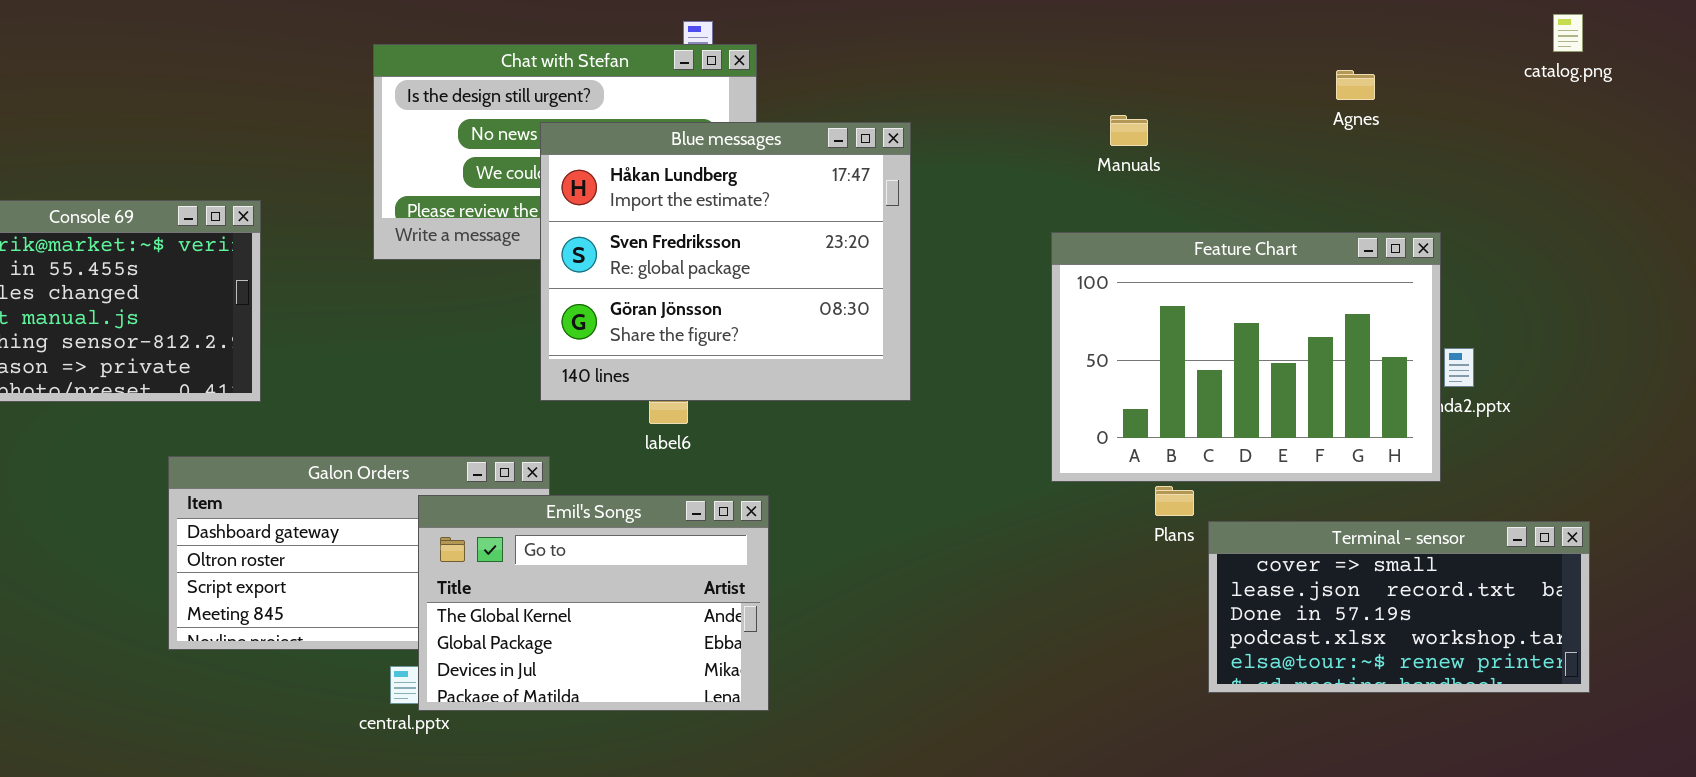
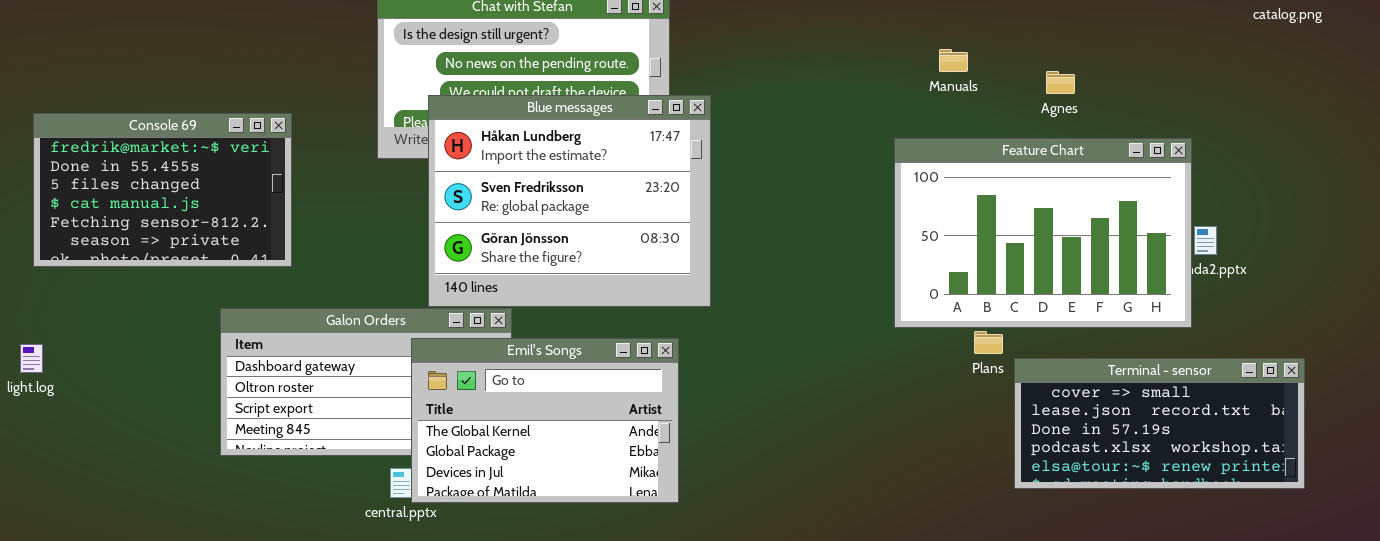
Agnes: [1336,70,1375,100] -> [1046,71,1075,94], moved
Blue messages: [540,122,911,401] -> [428,95,711,307], moved

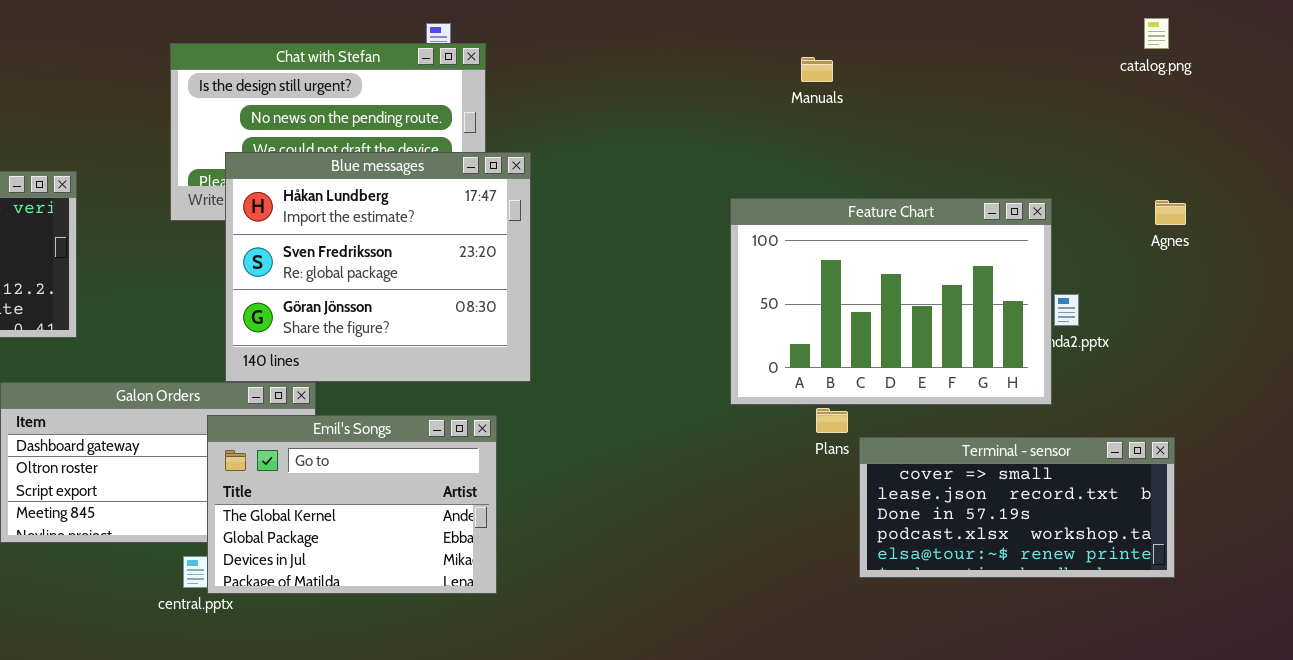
Manuals: [939,49,968,72] -> [801,57,833,82], moved
Agnes: [1046,71,1075,94] -> [1155,200,1186,225], moved

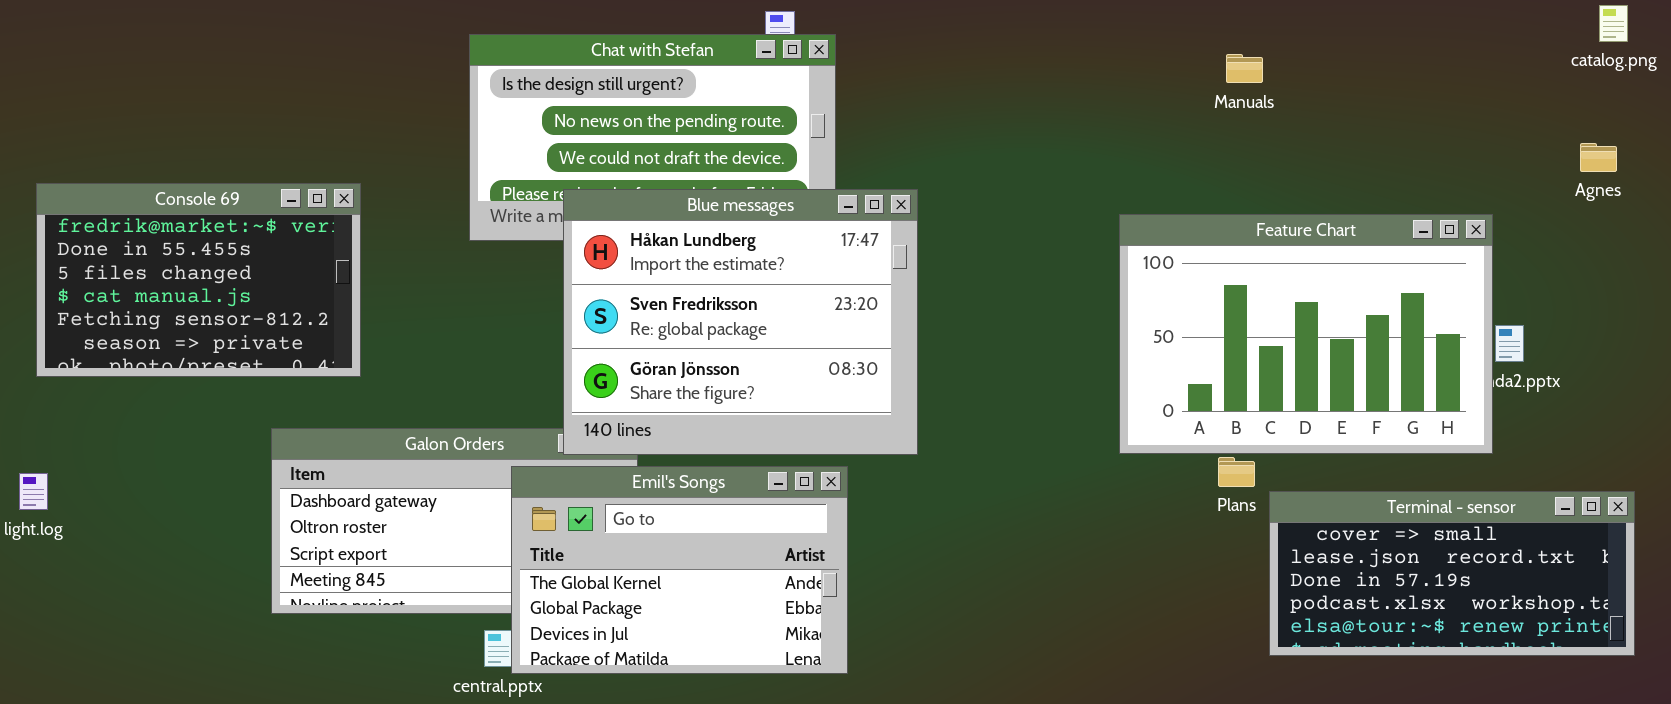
Manuals: [801,57,833,82] -> [1226,54,1263,83], moved
Blue messages: [225,152,531,382] -> [563,189,918,455], moved
Agnes: [1155,200,1186,225] -> [1580,143,1617,172], moved

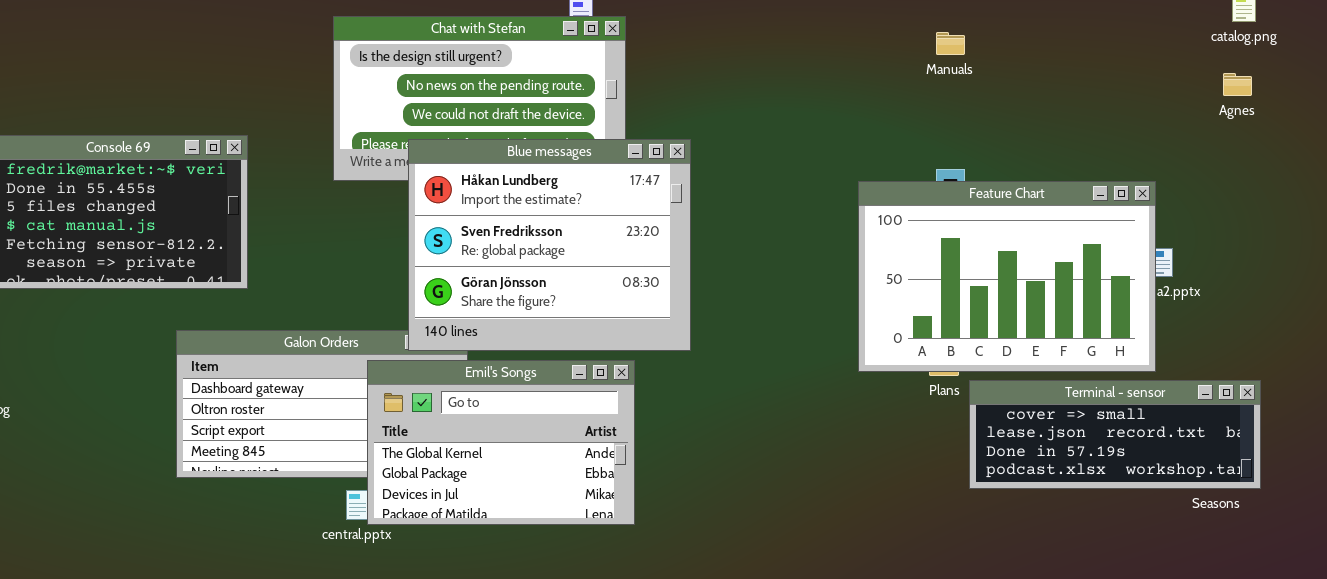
Agnes: [1580,143,1617,172] -> [1223,73,1252,96], moved
Feature Chart: [1119,214,1493,454] -> [858,181,1156,372], moved
Terminal - sensor: [1269,491,1635,656] -> [969,380,1261,489], resized

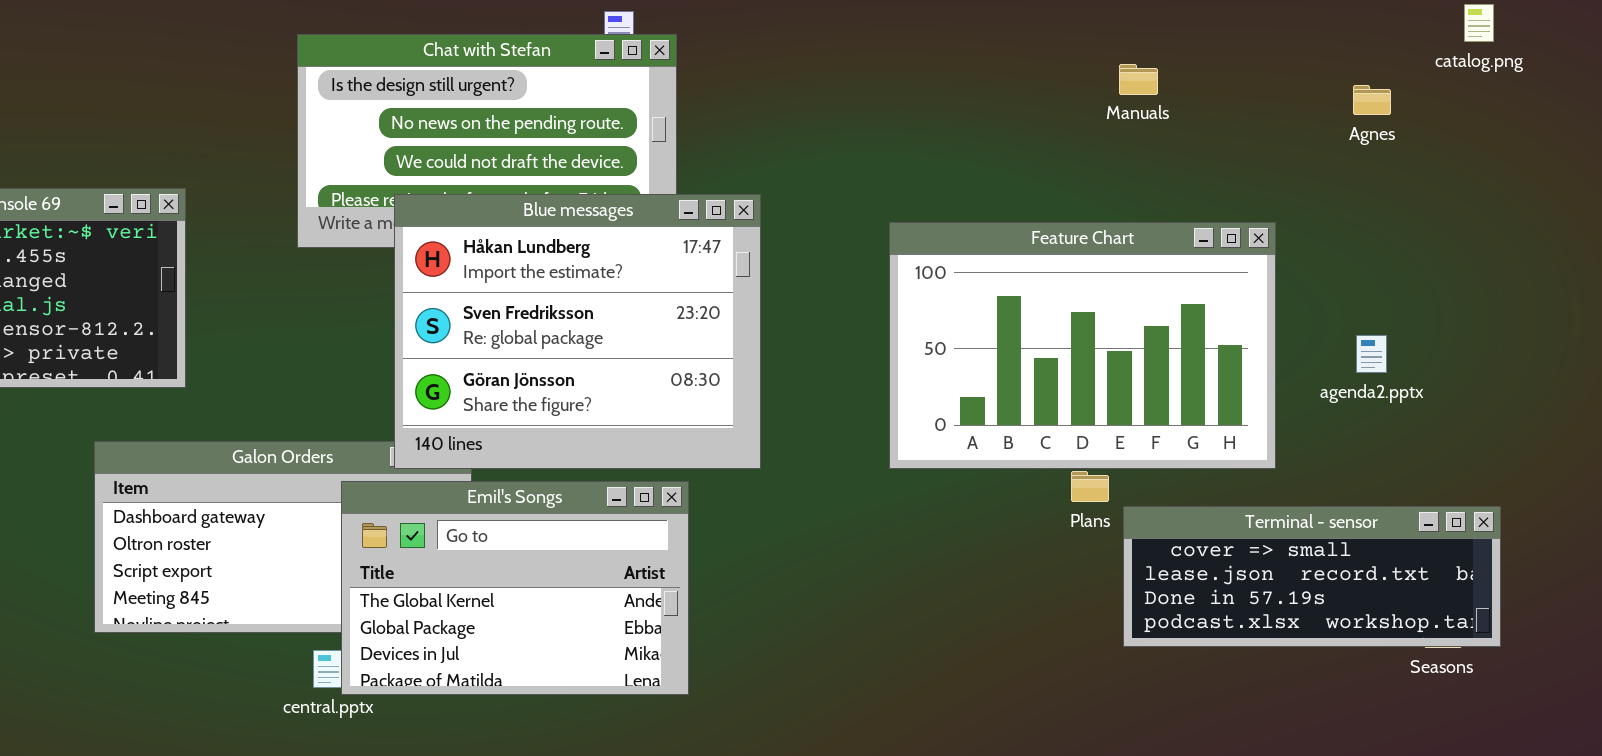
Manuals: [936,32,965,55] -> [1119,64,1158,95], moved
Agnes: [1223,73,1252,96] -> [1353,85,1391,115], moved
Feature Chart: [858,181,1156,372] -> [889,222,1276,469], moved

